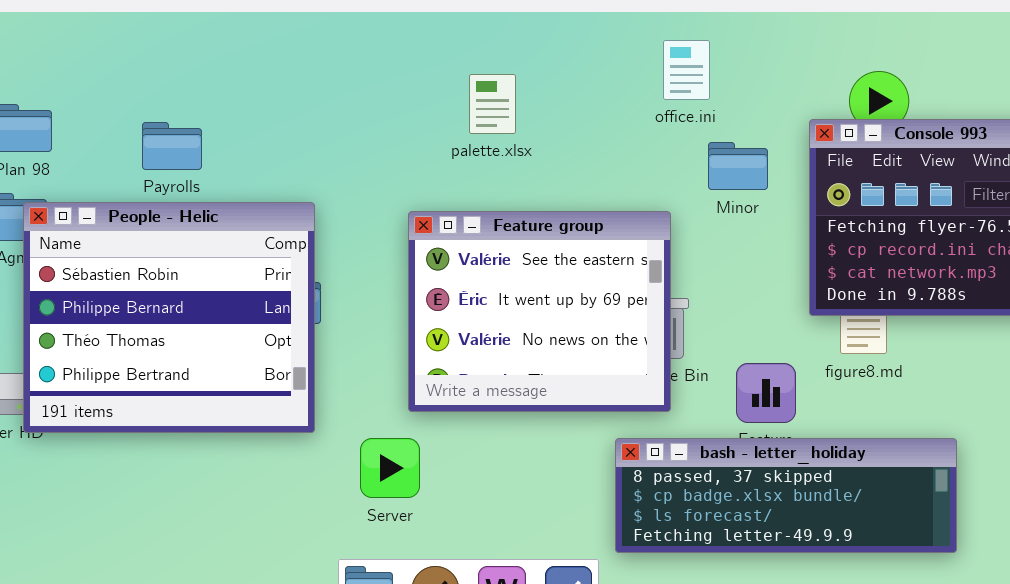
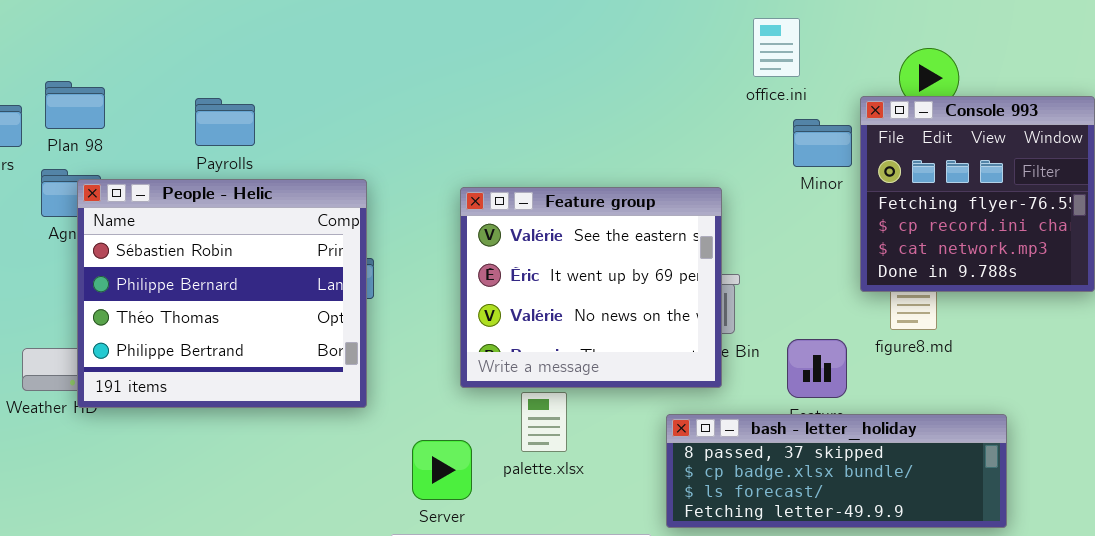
office.ini: [663,40,710,100] -> [753,18,800,77], moved
palette.xlsx: [469,74,516,134] -> [521,392,567,452], moved
Minor: [708,142,768,190] -> [793,119,852,167], moved
Server: [360,438,420,498] -> [412,440,472,500], moved

